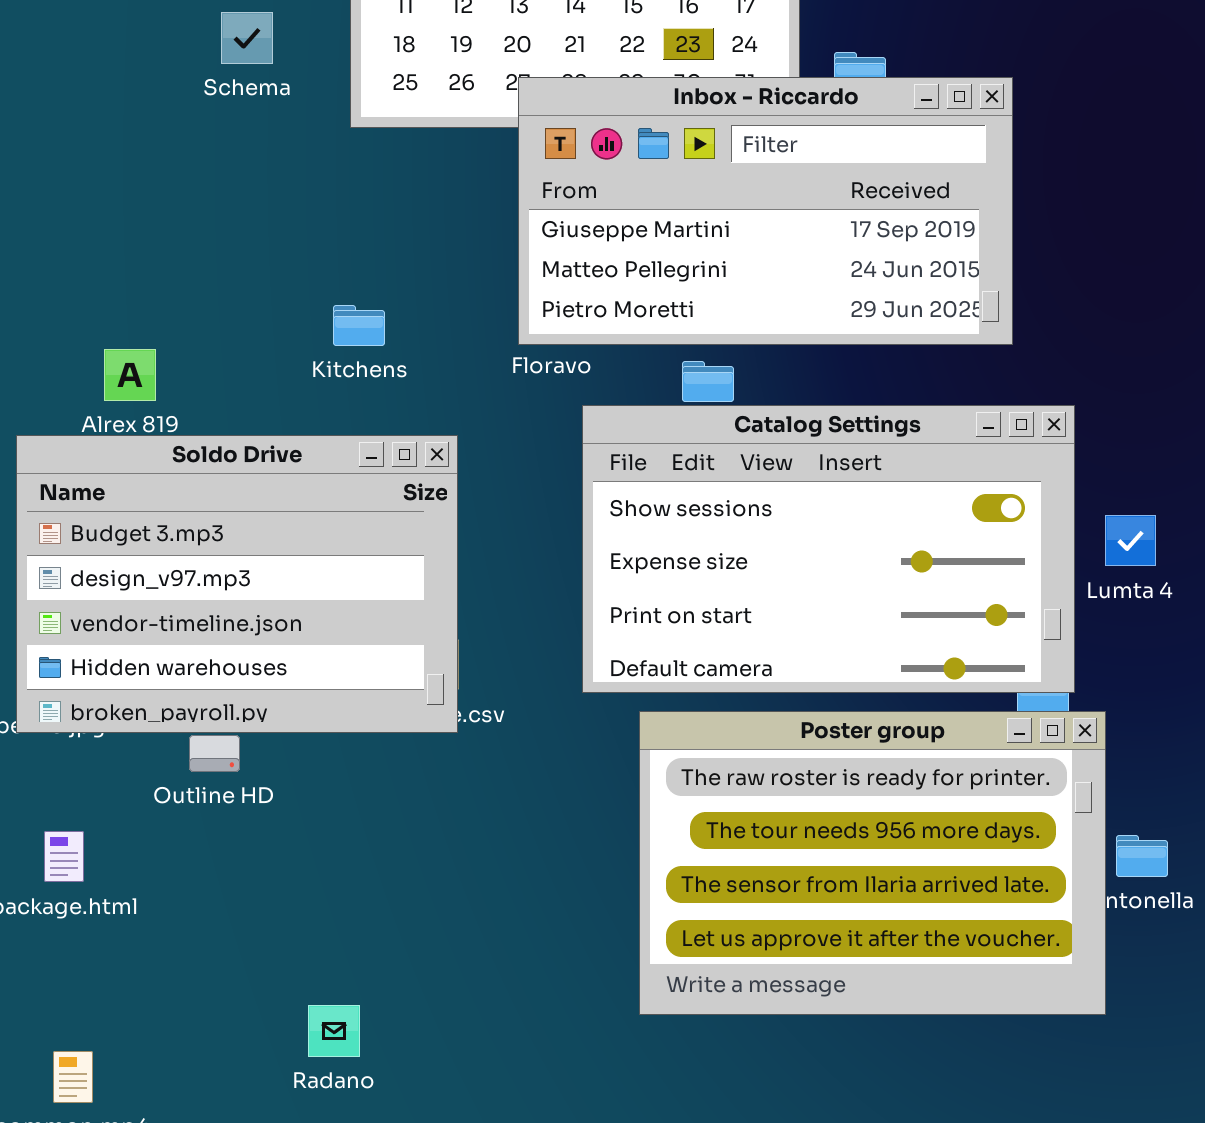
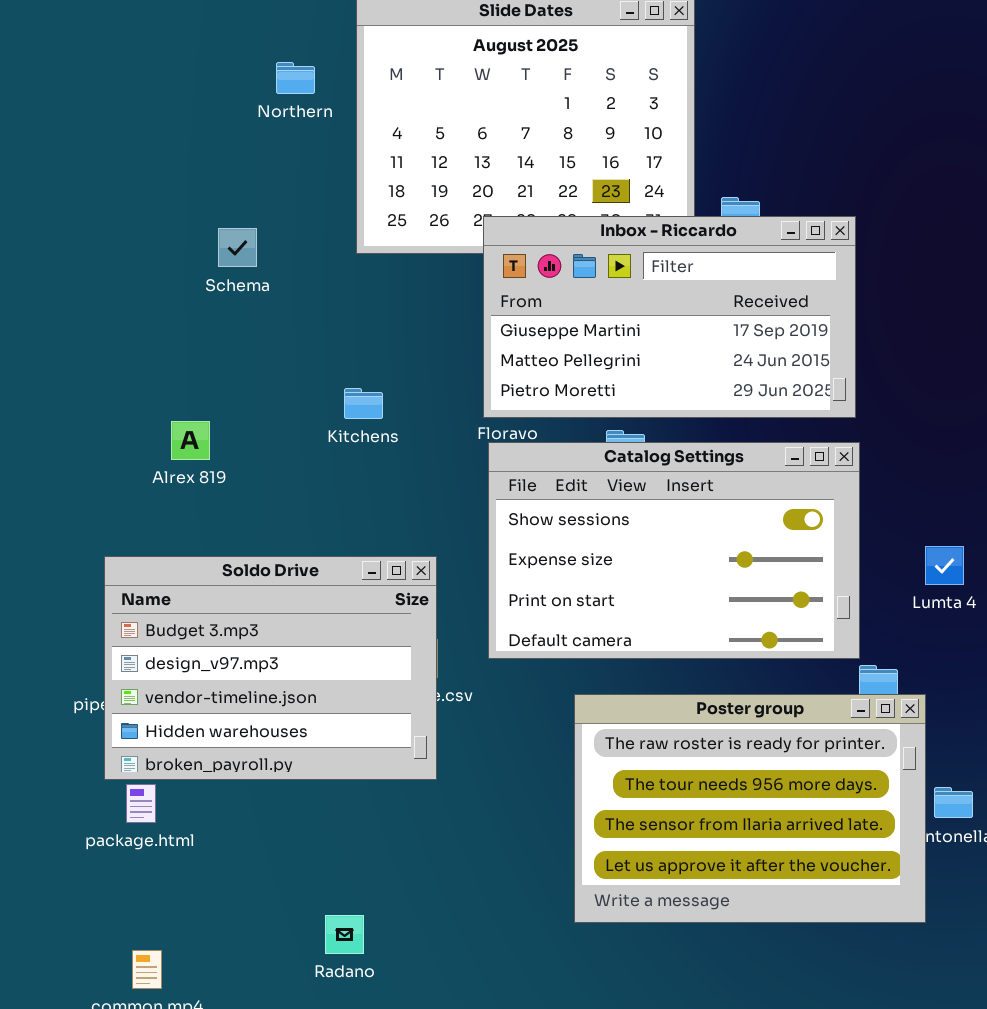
Schema: [221,12,273,64] -> [218,228,257,267], moved
Catalog Settings: [582,405,1075,693] -> [488,442,860,659], moved
Soldo Drive: [16,435,458,733] -> [104,556,437,780], moved

